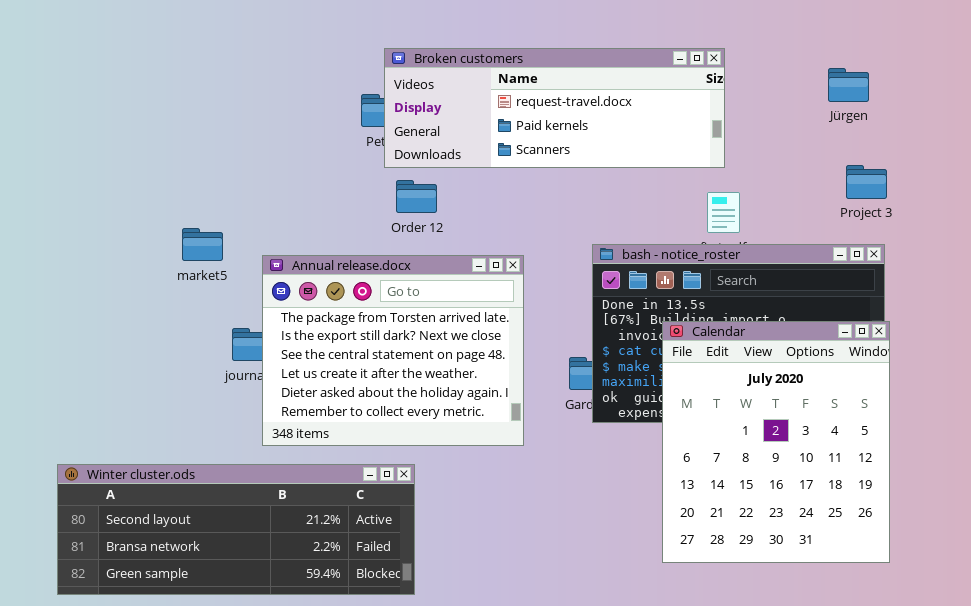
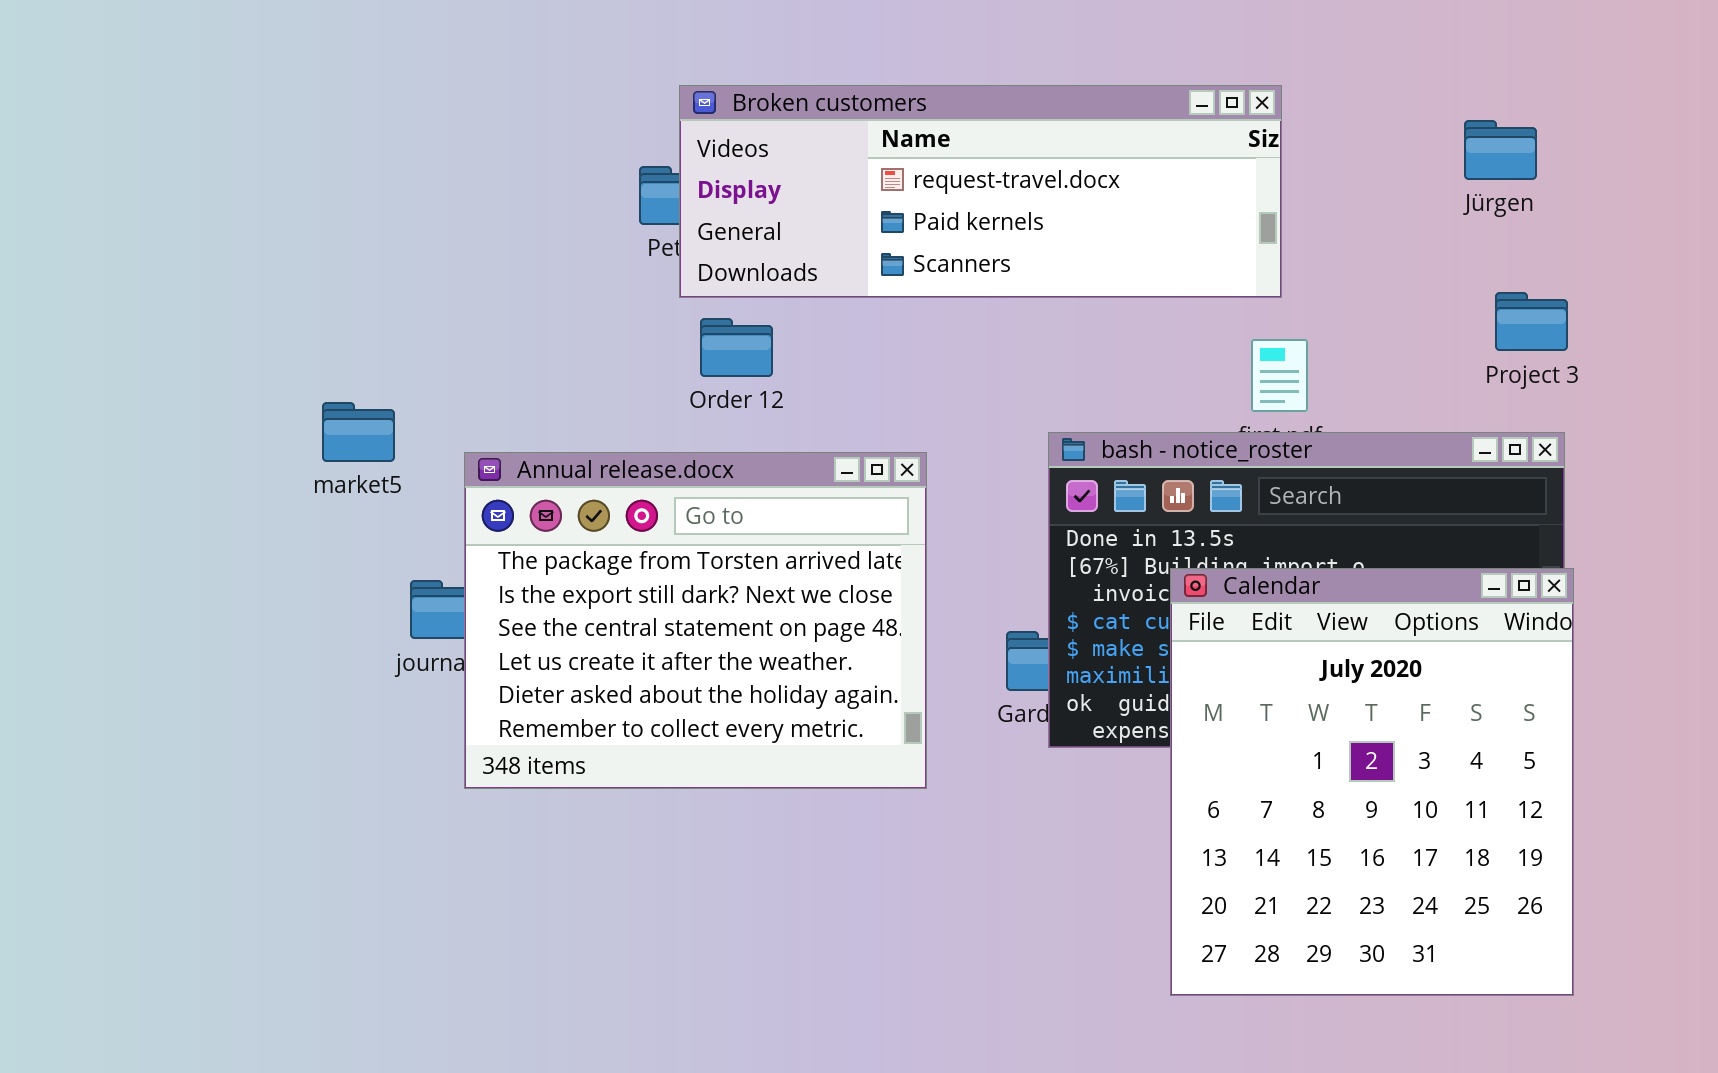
Winter cluster.ods: [57,464,415,595] -> none, closed

